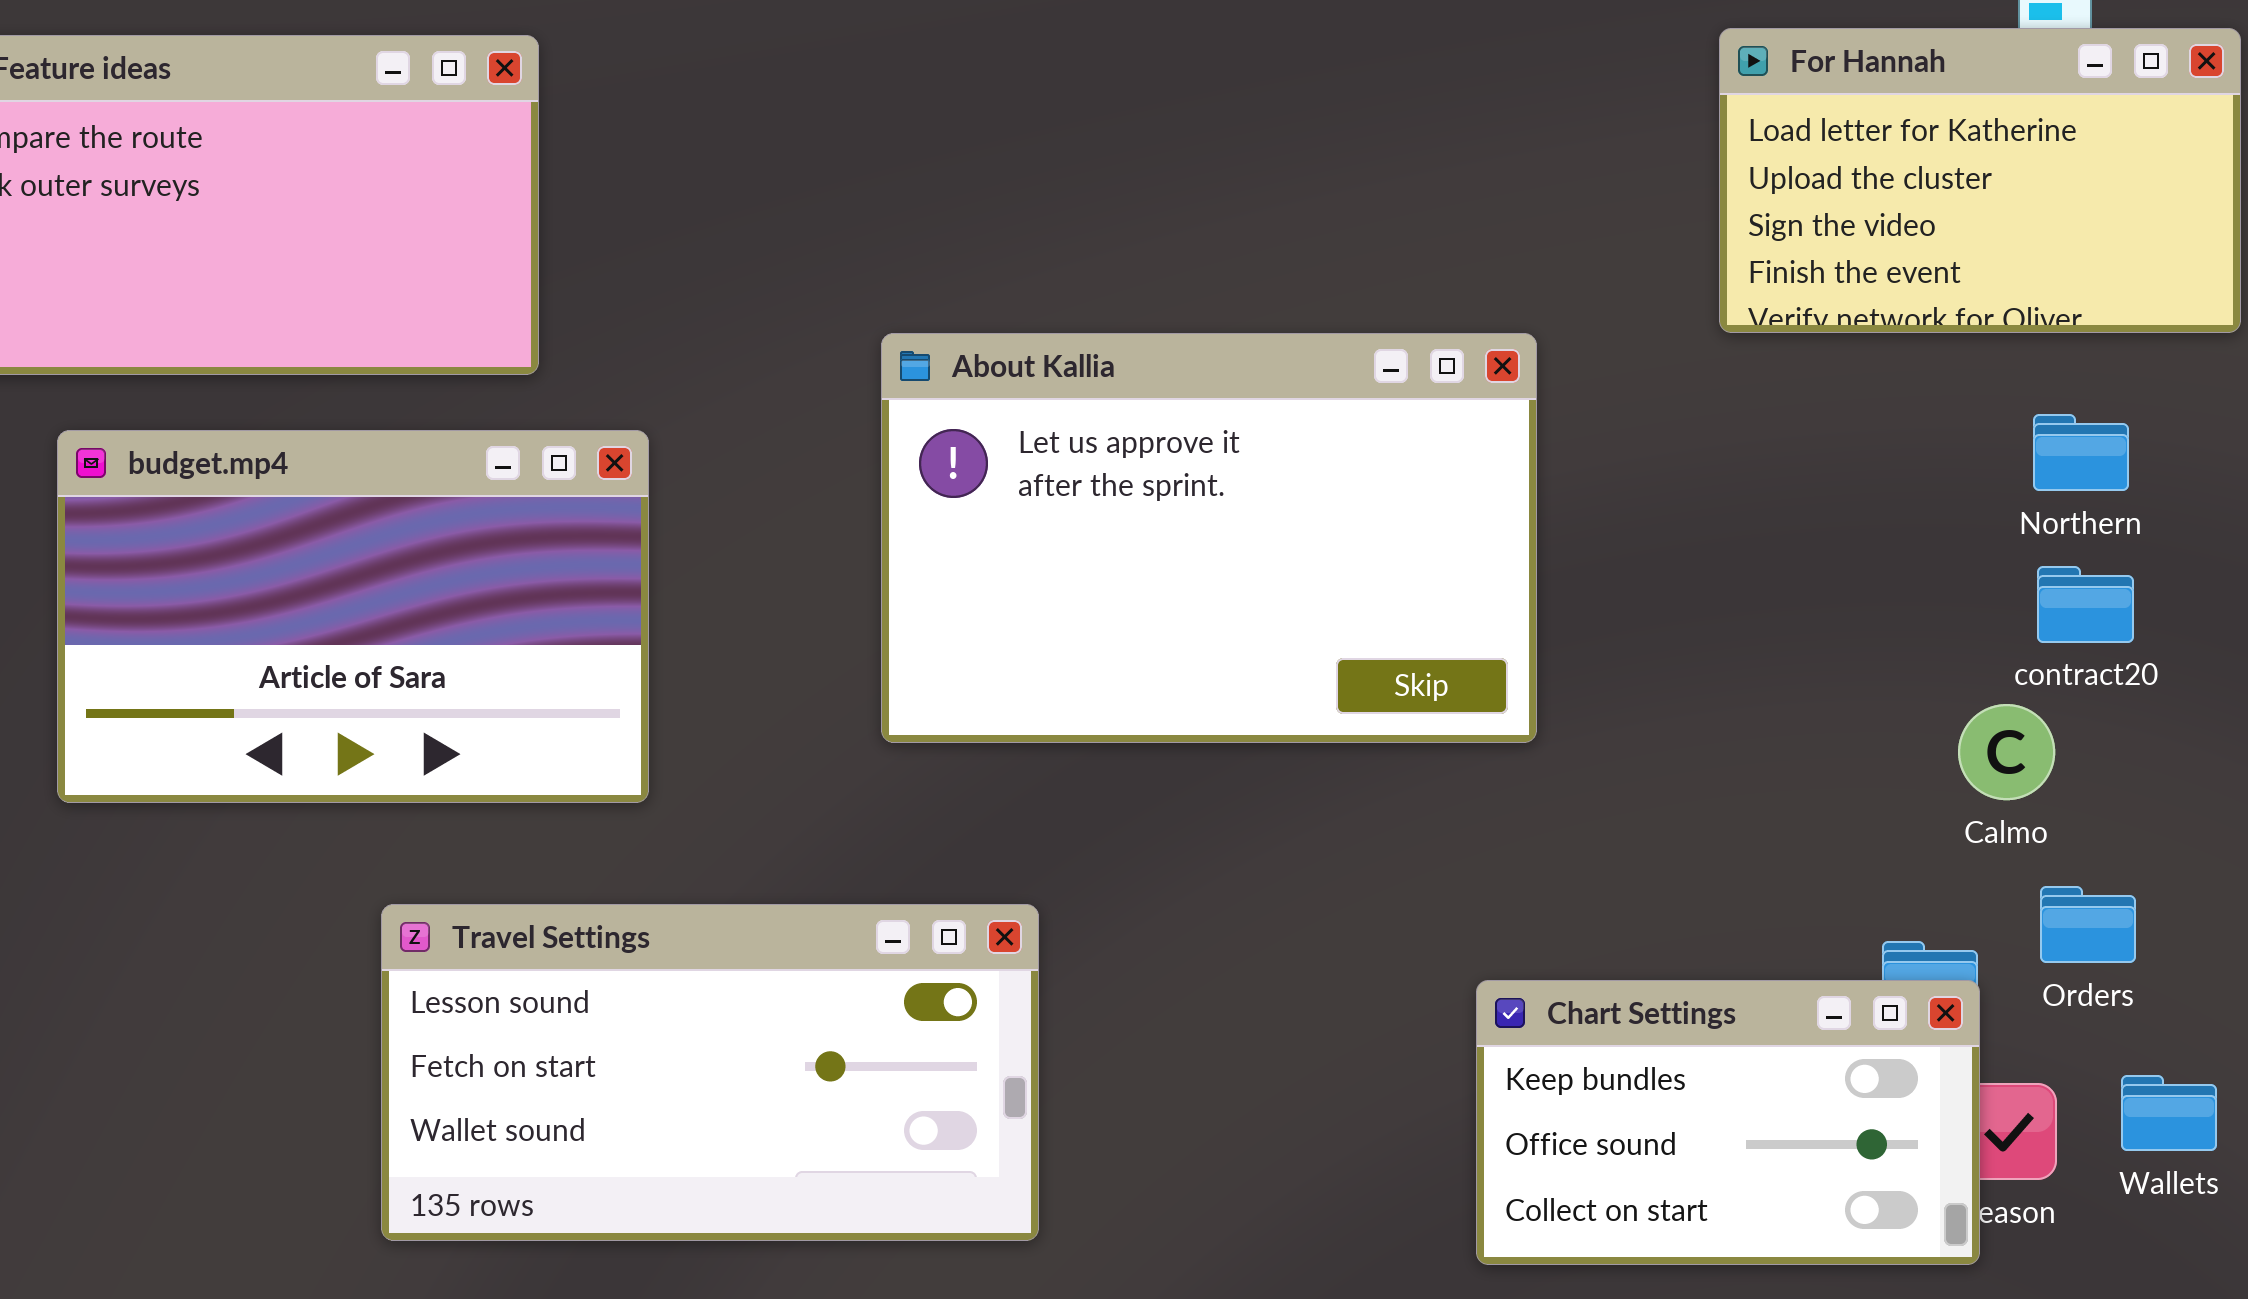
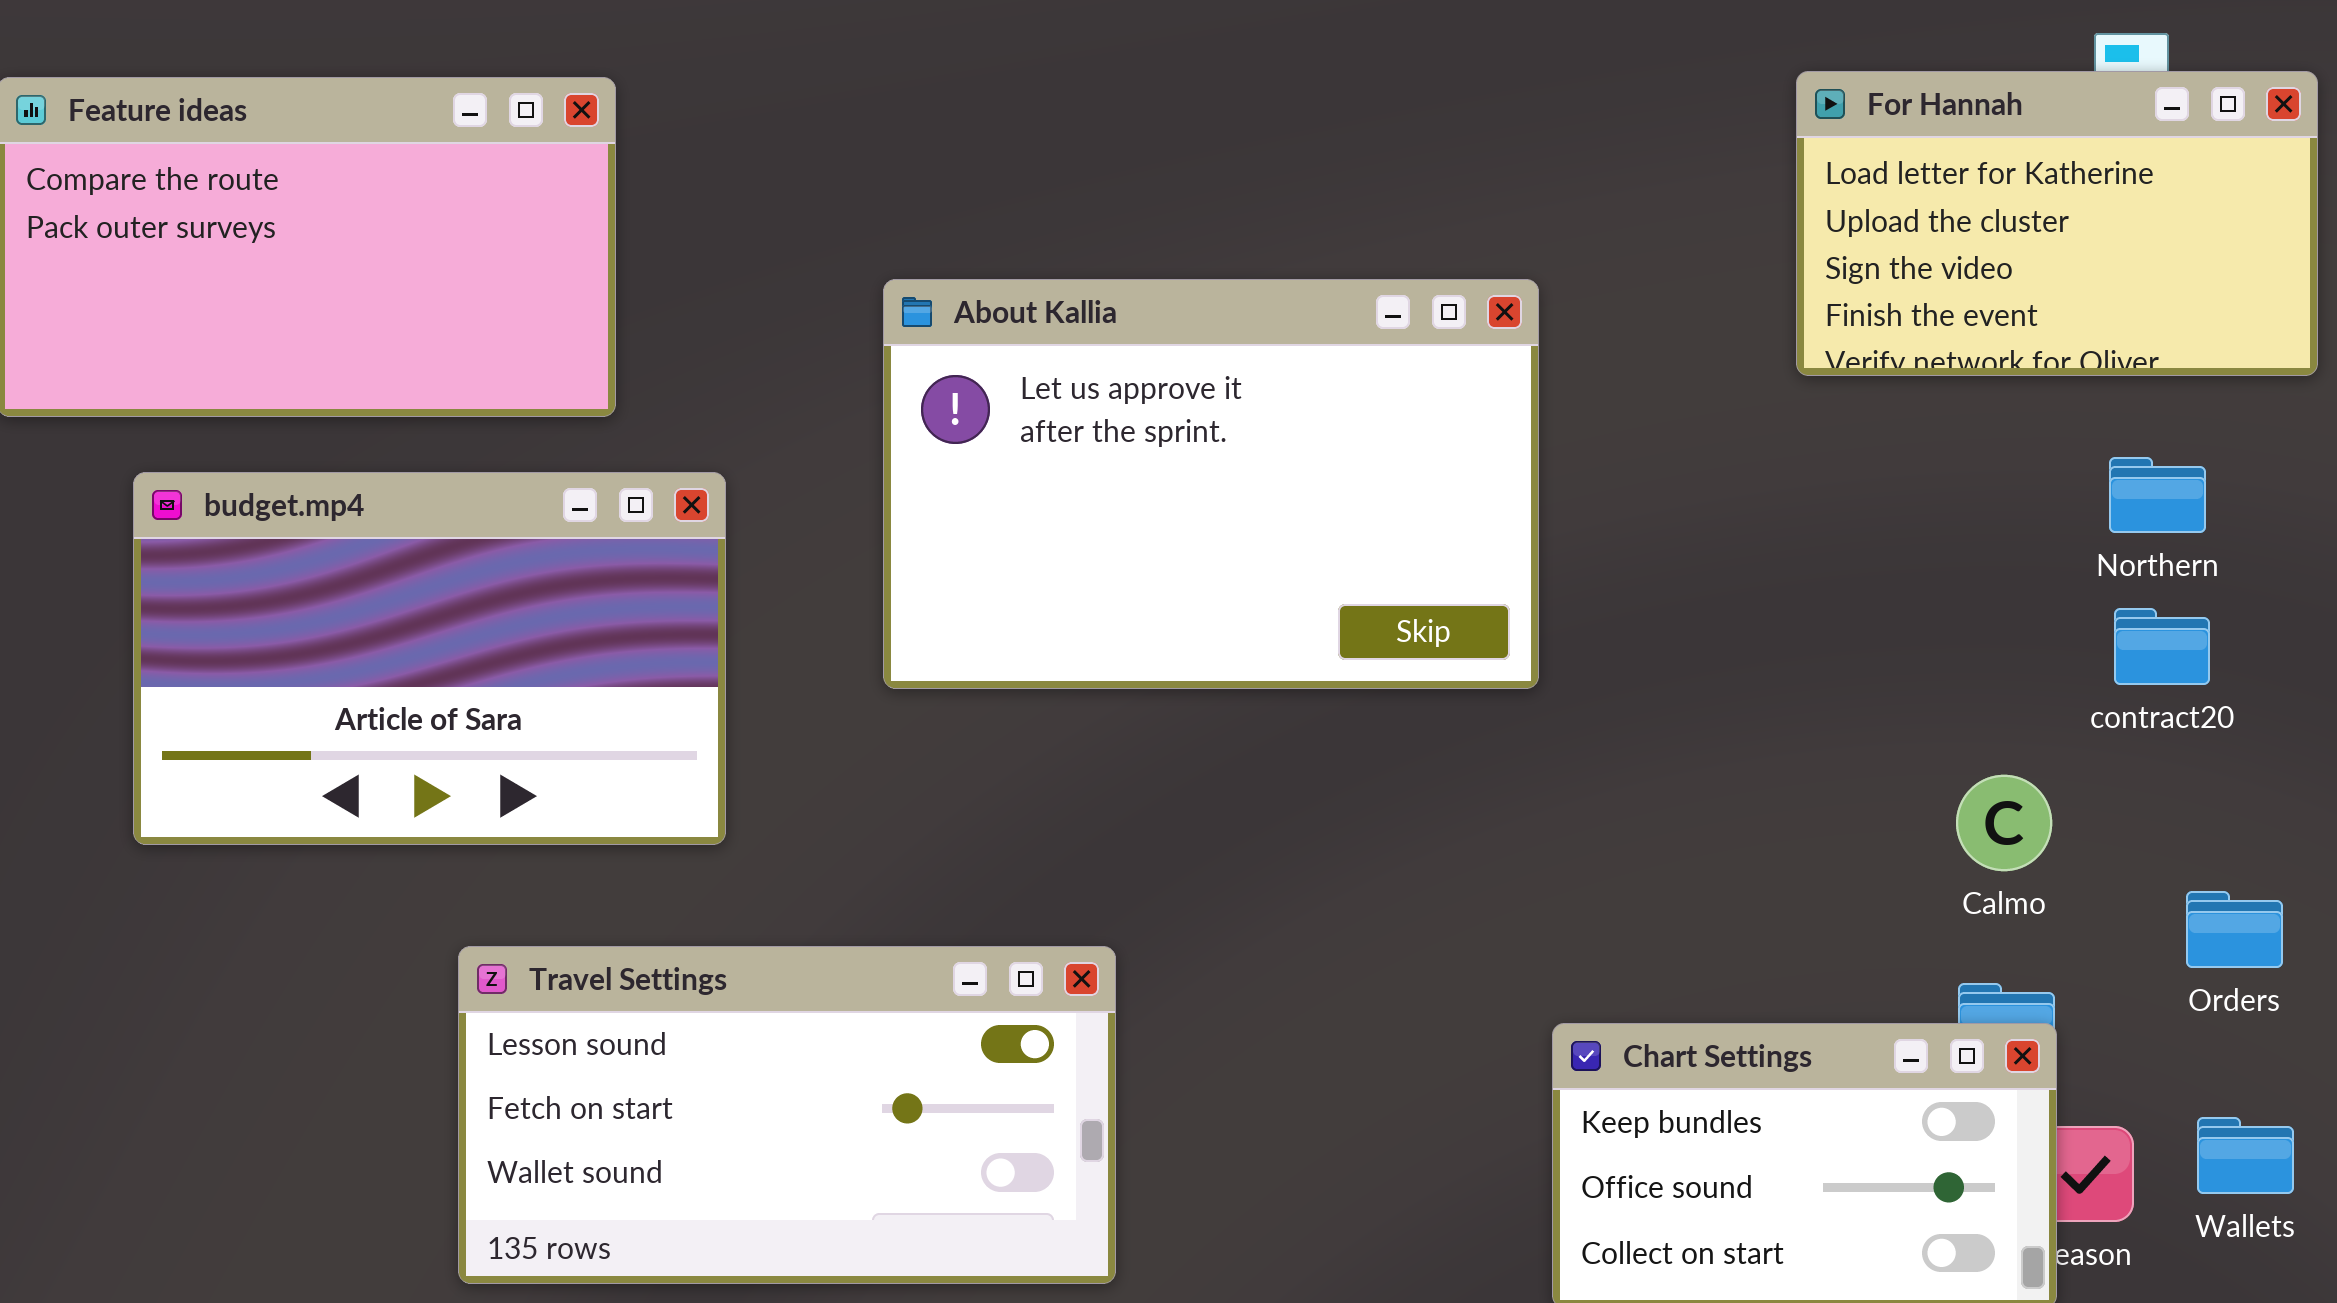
About Kallia: [881,333,1537,743] -> [883,279,1539,689], moved
Calmo: [1958,704,2055,800] -> [1956,775,2052,871], moved
Orders: [2040,886,2136,963] -> [2186,891,2283,968], moved

